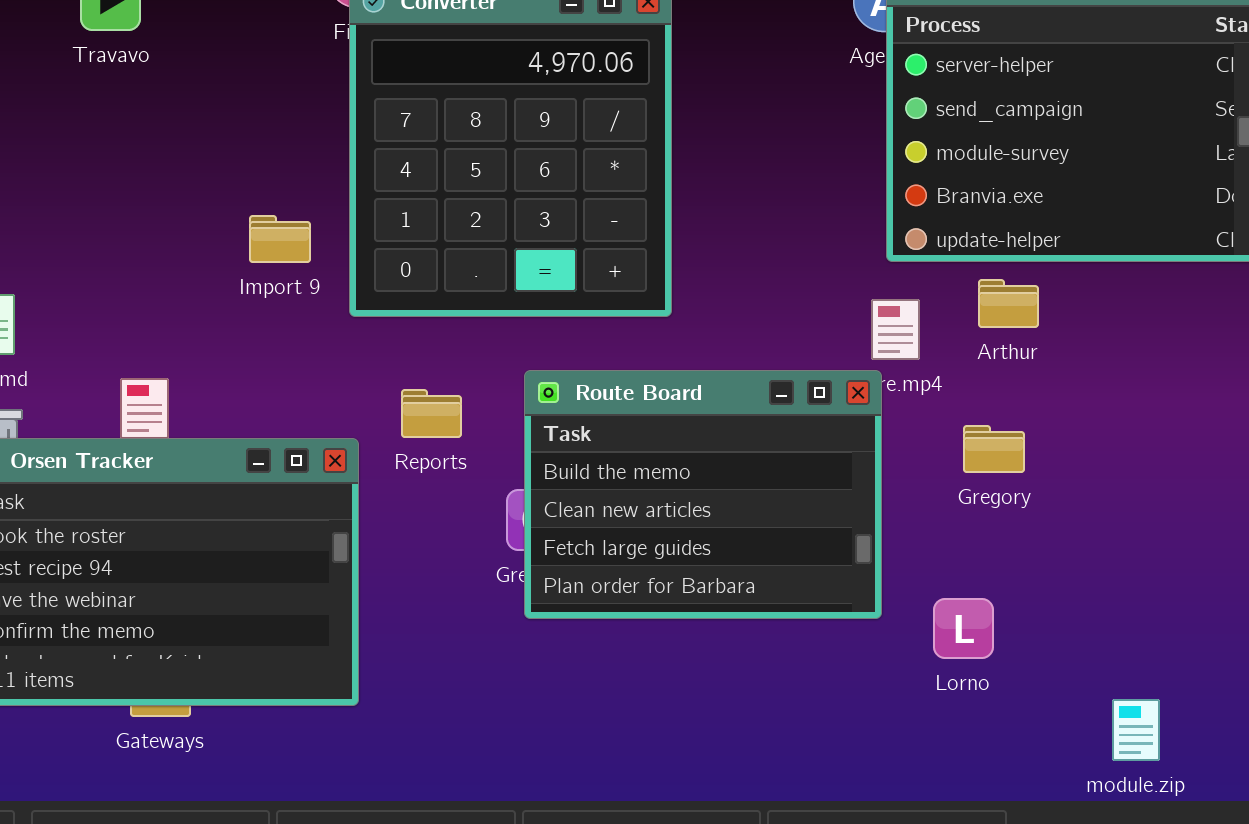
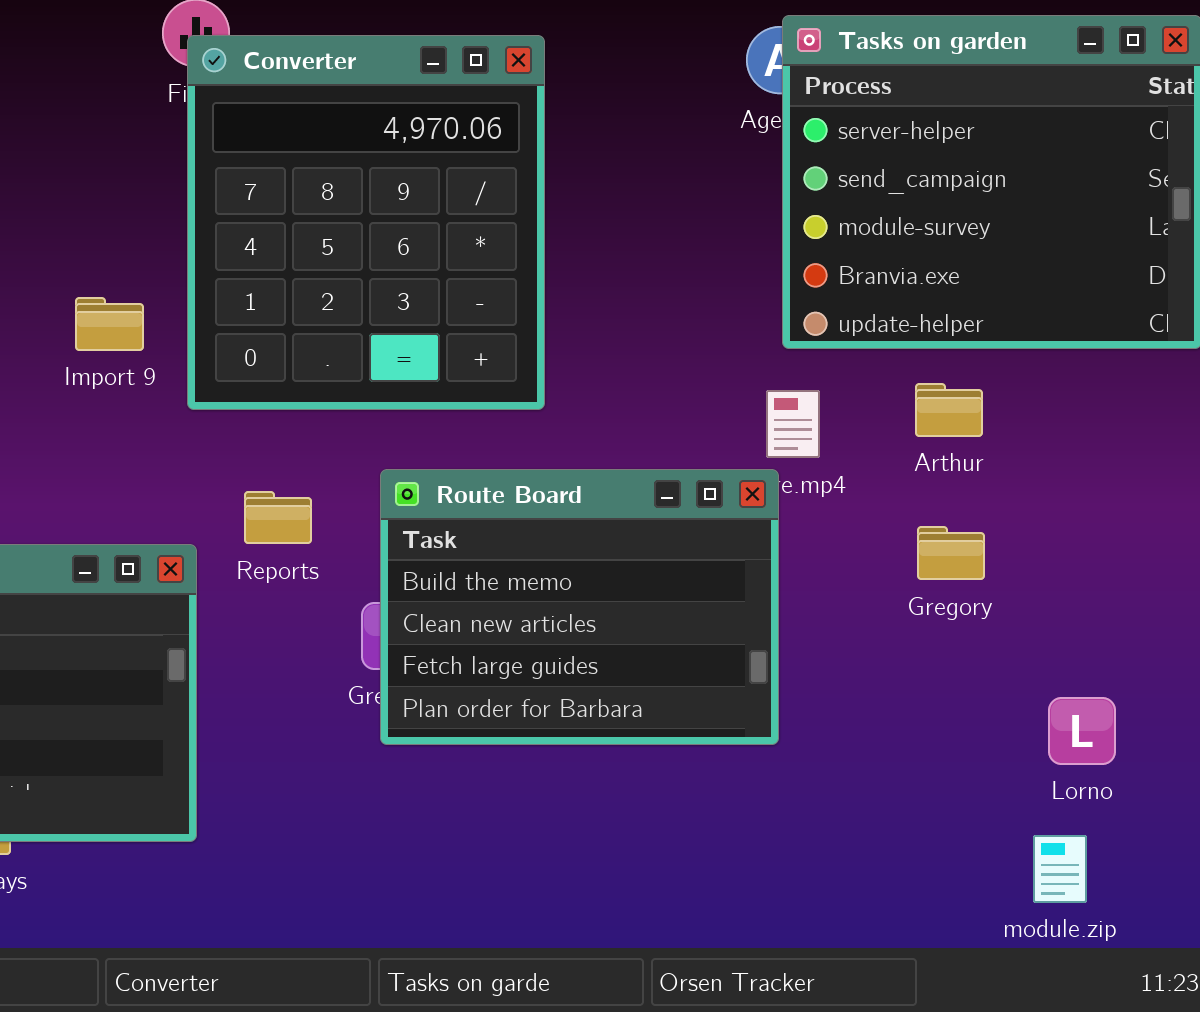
Arthur: [978,279,1039,328] -> [915,383,983,437], moved
Gregory: [963,425,1025,473] -> [917,526,985,580], moved
Lorno: [933,598,994,659] -> [1048,697,1116,765], moved

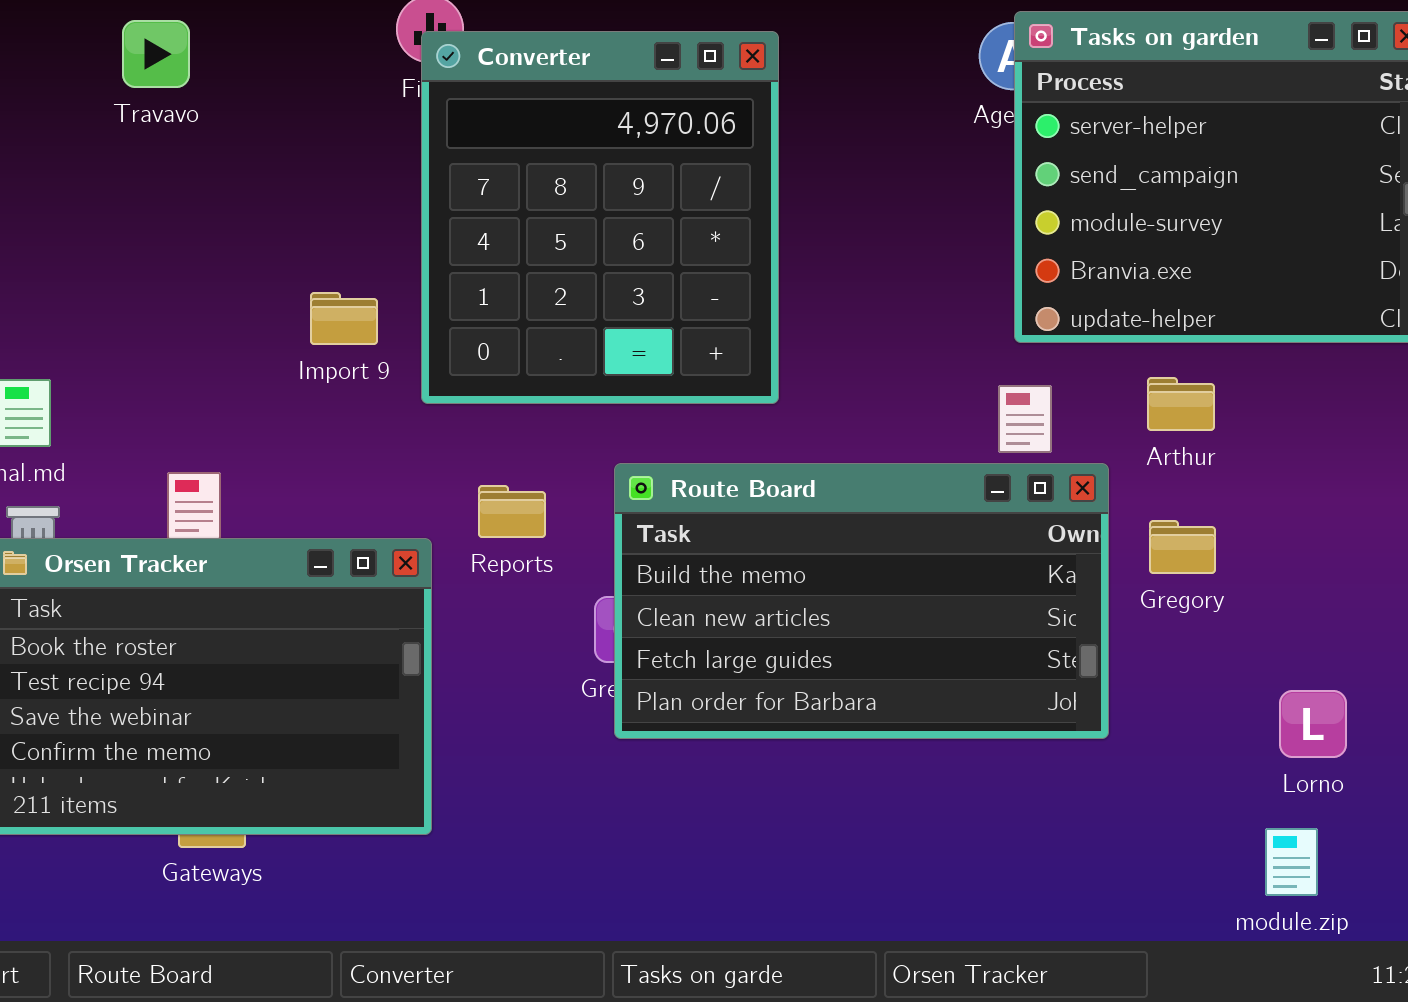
Route Board: [380,469,779,745] -> [614,463,1109,739], resized

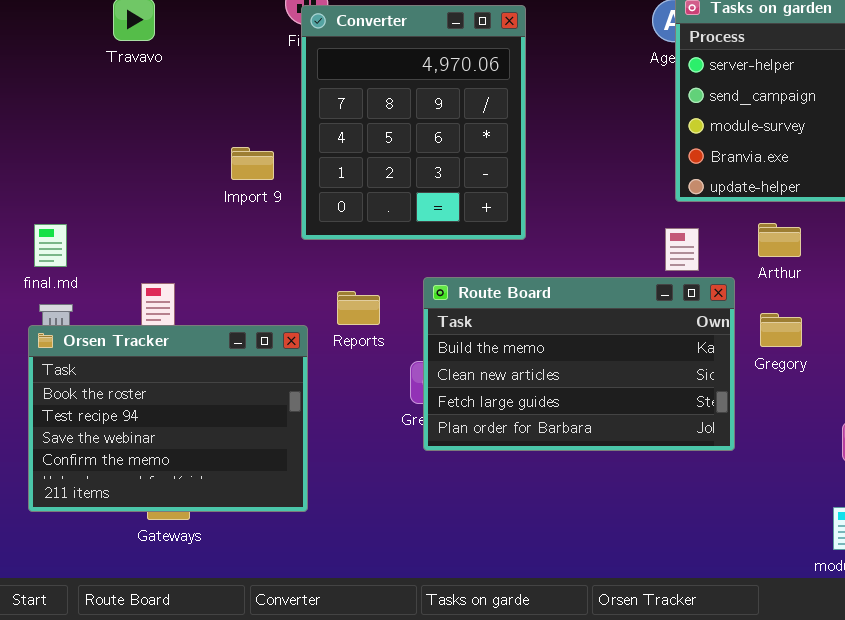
Import 9: [310,292,378,345] -> [231,147,274,180], moved

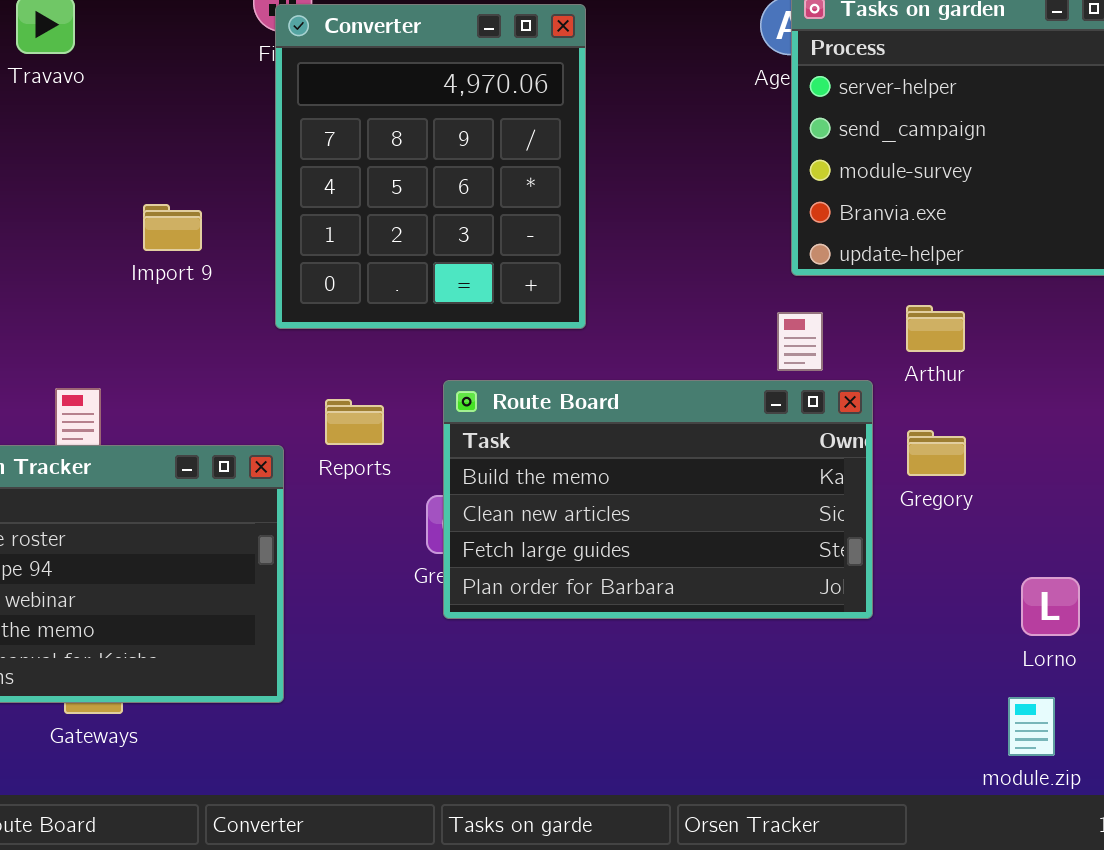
Import 9: [231,147,274,180] -> [143,204,202,251], moved

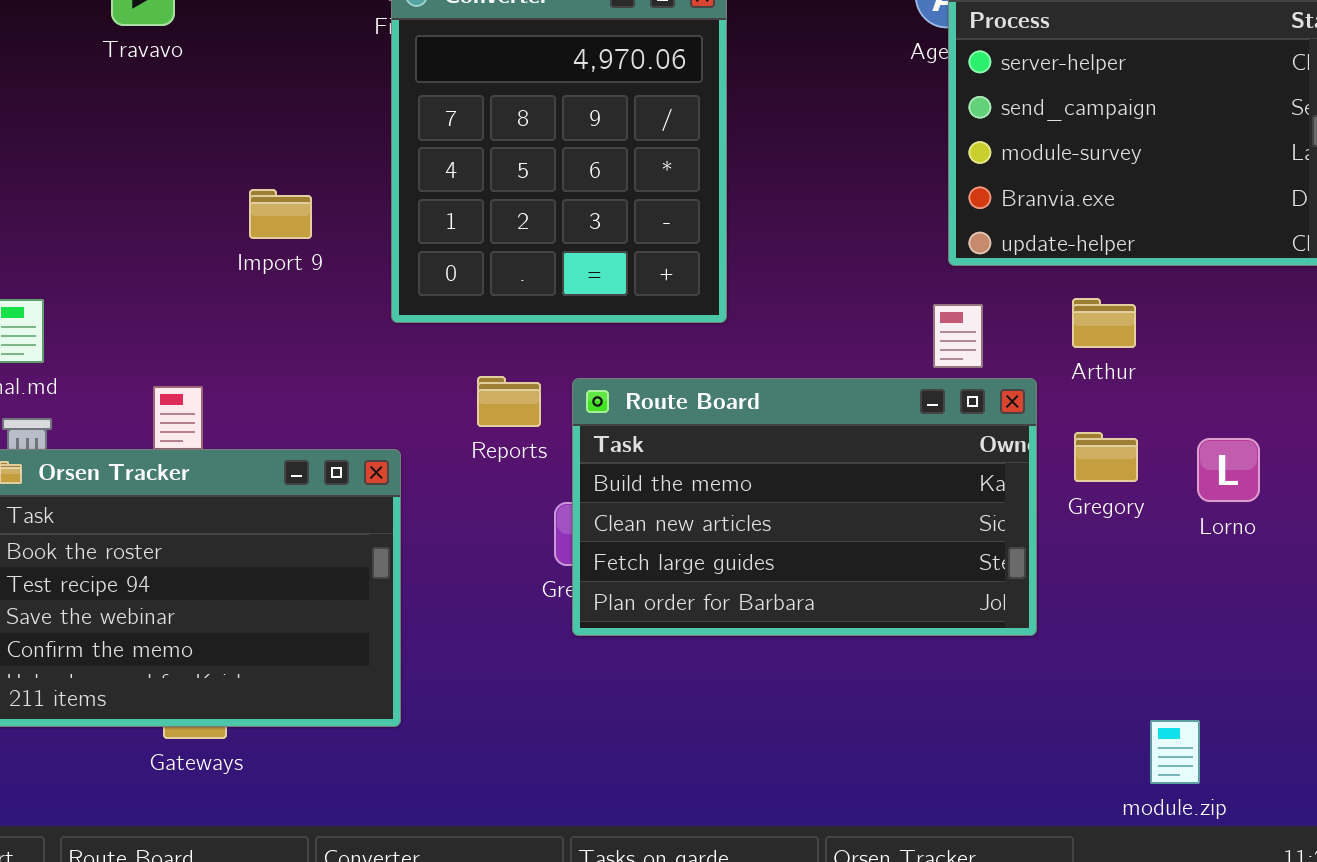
Reports: [325,399,384,445] -> [477,376,541,427], moved
Lorno: [1021,577,1080,636] -> [1197,438,1260,502], moved
module.zip: [1008,697,1055,756] -> [1150,720,1200,784], moved

